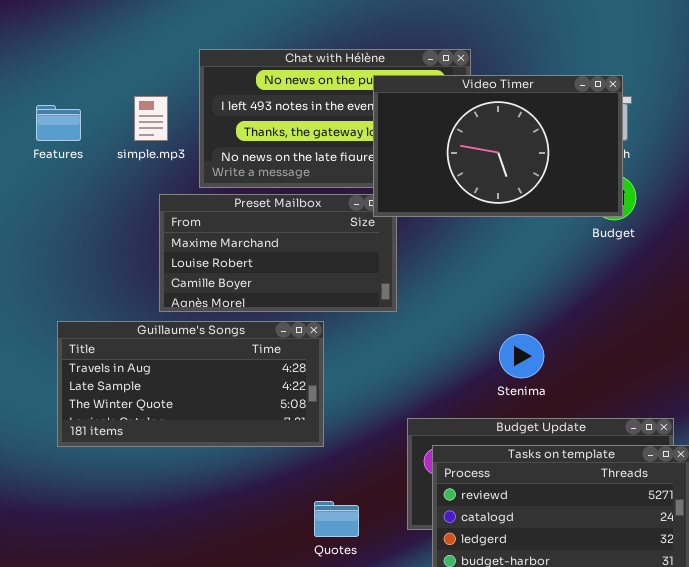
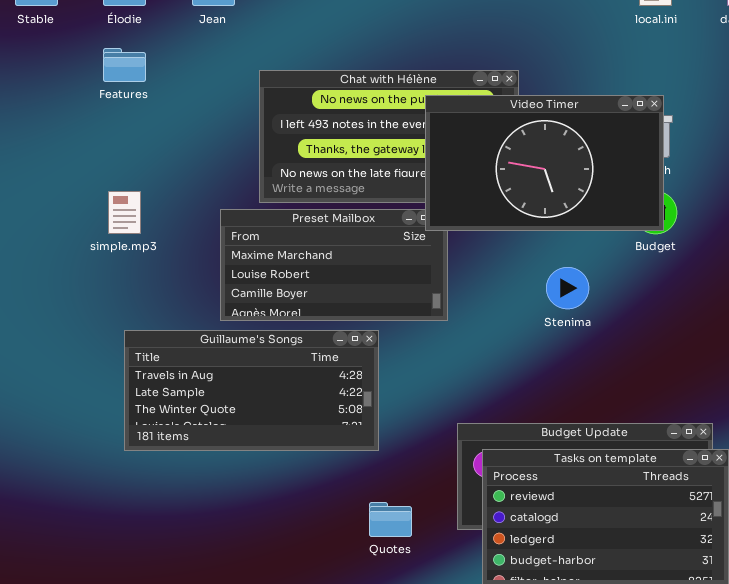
simple.mp3: [134,96,168,141] -> [108,191,141,234], moved
Features: [36,105,81,141] -> [103,48,146,82], moved
Stenima: [499,334,544,378] -> [546,267,589,309], moved

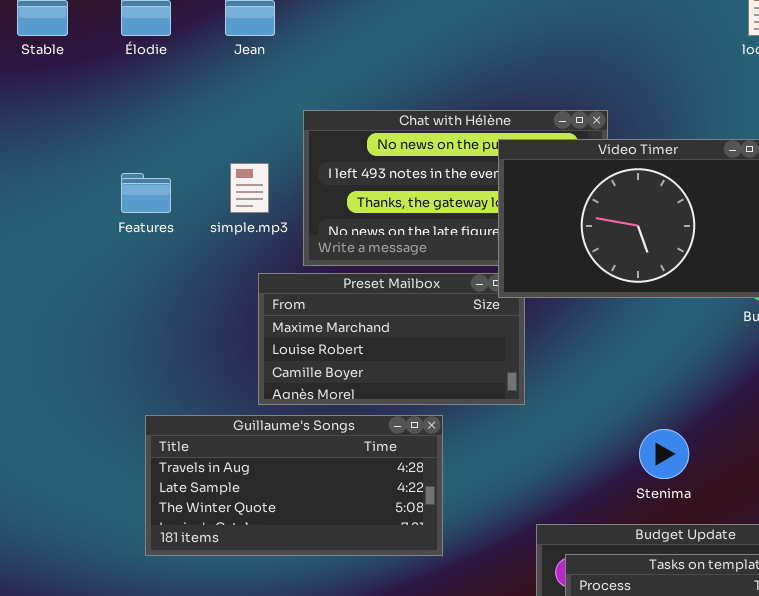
Features: [103,48,146,82] -> [121,173,171,213], moved
simple.mp3: [108,191,141,234] -> [230,163,269,213], moved
Stenima: [546,267,589,309] -> [639,429,689,479], moved

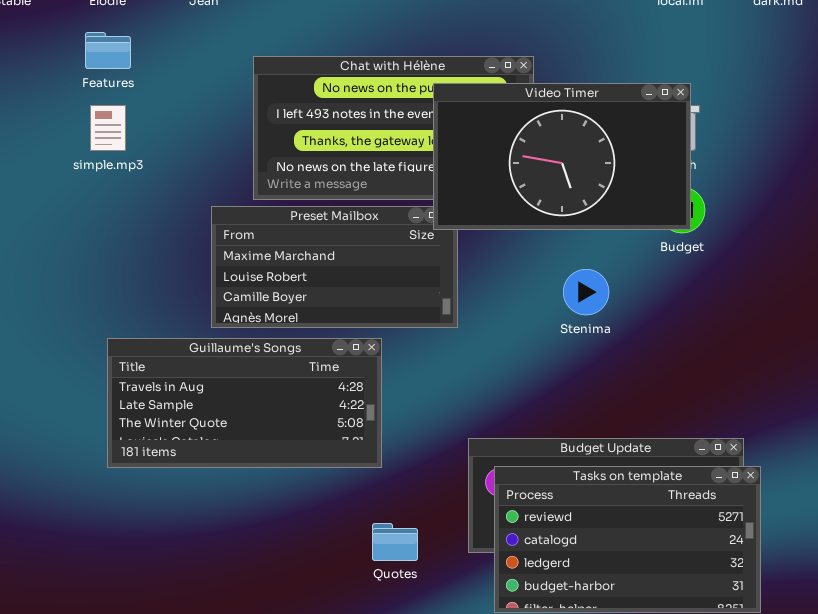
simple.mp3: [230,163,269,213] -> [90,105,126,151], moved
Features: [121,173,171,213] -> [85,32,131,69], moved
Stenima: [639,429,689,479] -> [563,269,609,315], moved

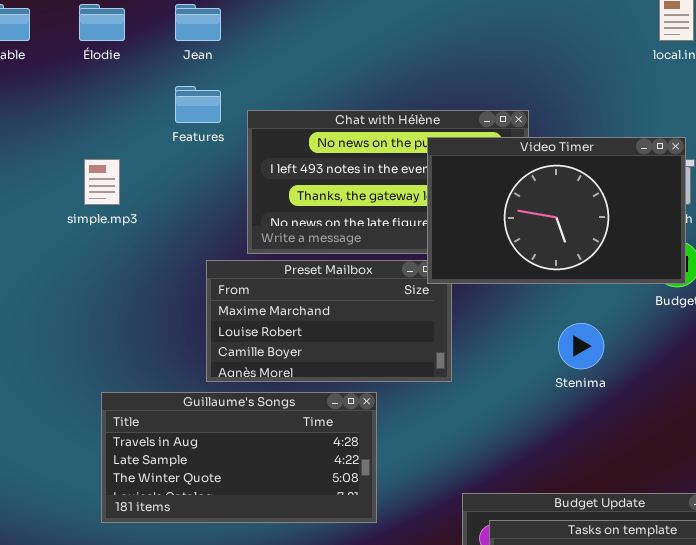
Features: [85,32,131,69] -> [175,86,221,123], moved

